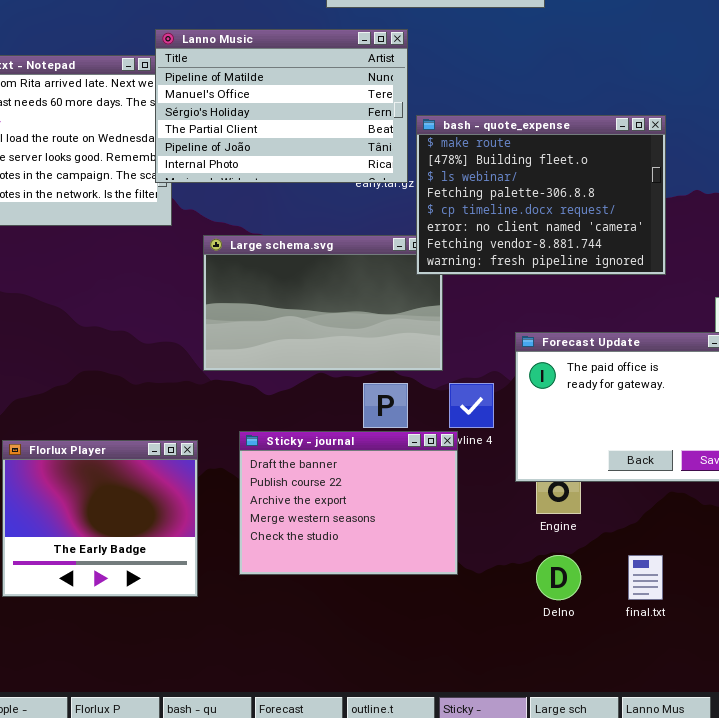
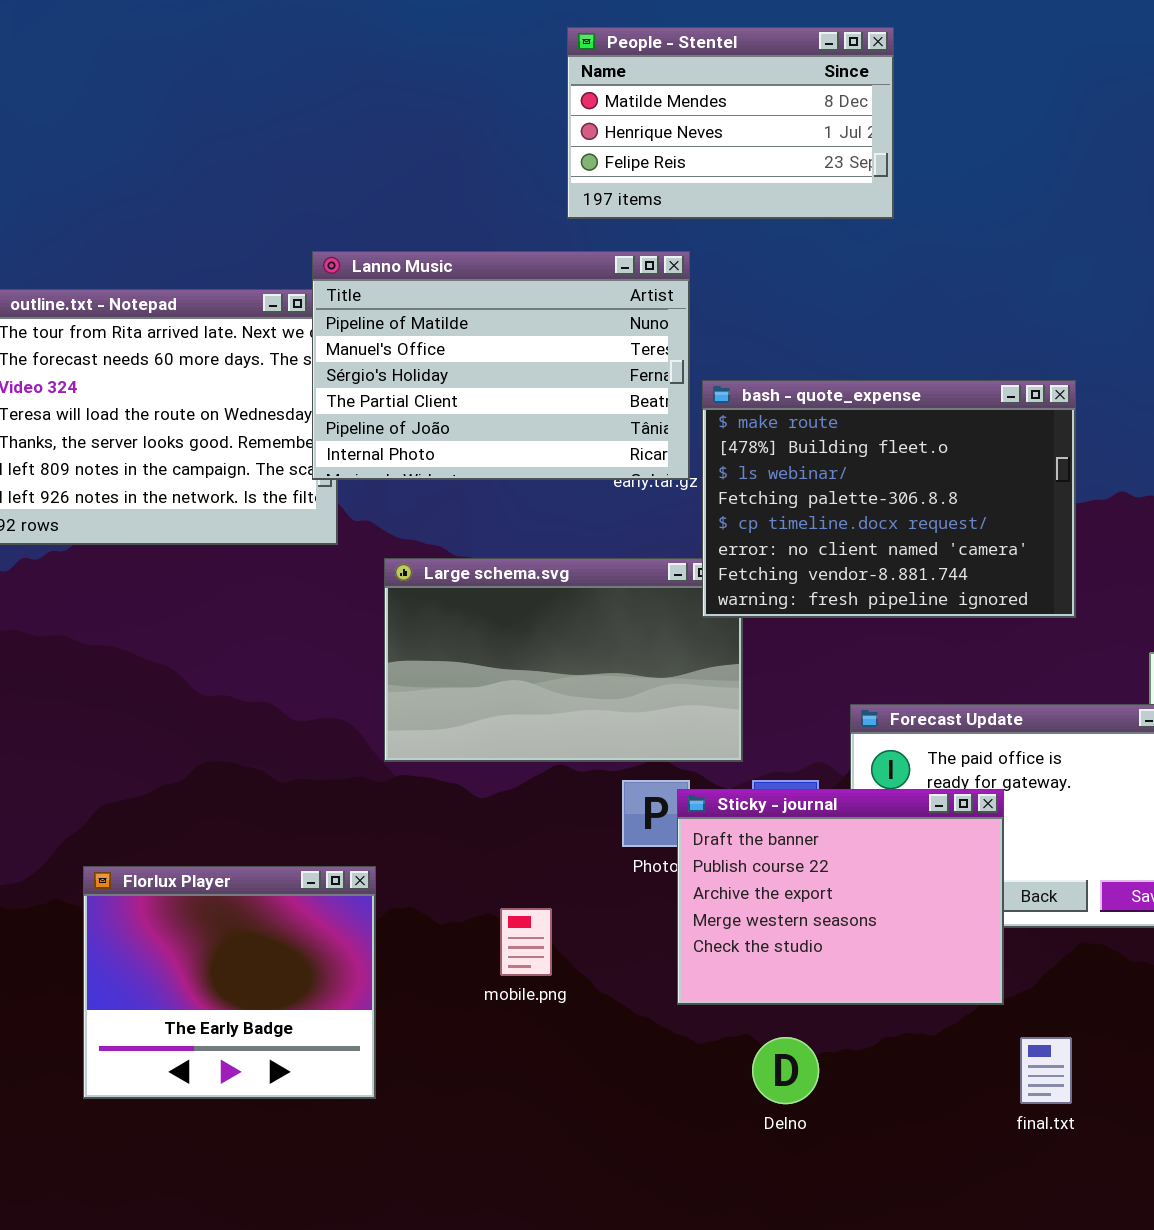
Sticky - journal: [239,431,458,575] -> [677,789,1004,1005], moved
Delno: [536,555,581,600] -> [752,1037,819,1104], moved

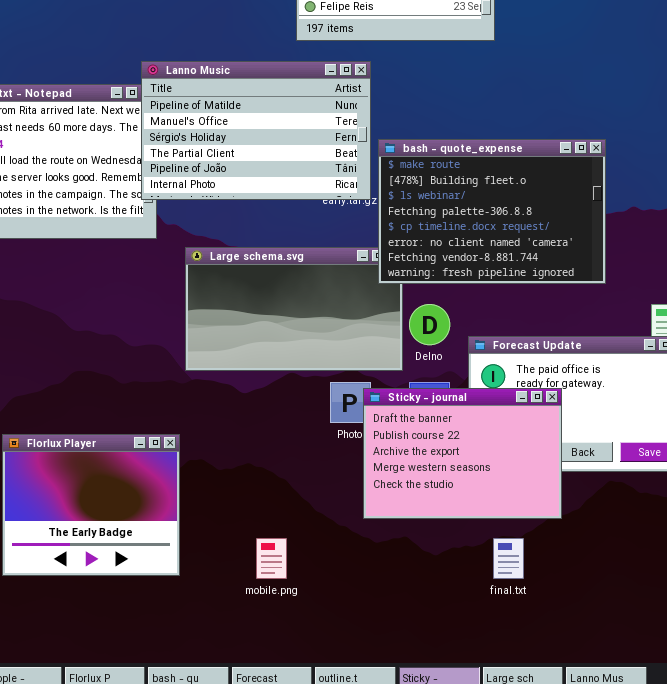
mobile.png: [500,908,552,976] -> [256,538,287,579], moved
Delno: [752,1037,819,1104] -> [409,304,450,345], moved
final.txt: [1020,1037,1072,1104] -> [493,538,524,579], moved

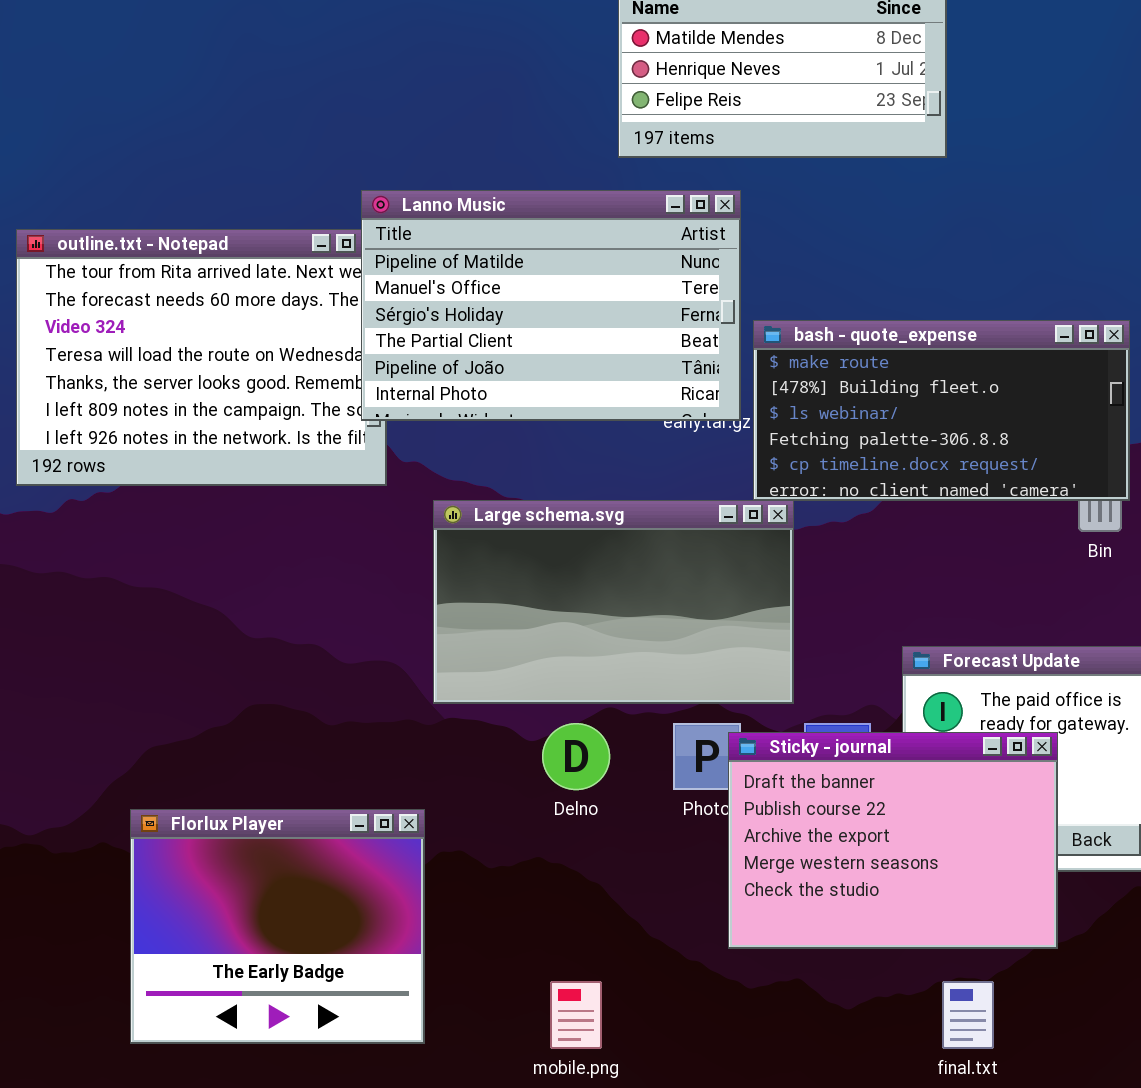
bash - quote_expense: [378,139,606,284] -> [753,320,1130,501], resized
Delno: [409,304,450,345] -> [542,723,610,790], moved

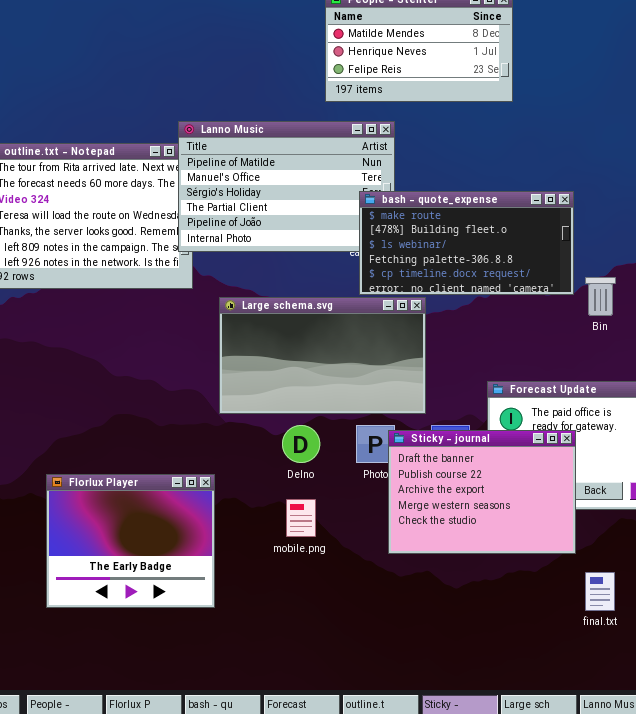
bash - quote_expense: [753,320,1130,501] -> [359,191,574,295], moved
mobile.png: [550,981,602,1049] -> [286,499,316,537], moved
final.txt: [942,981,994,1049] -> [585,572,615,611], moved

